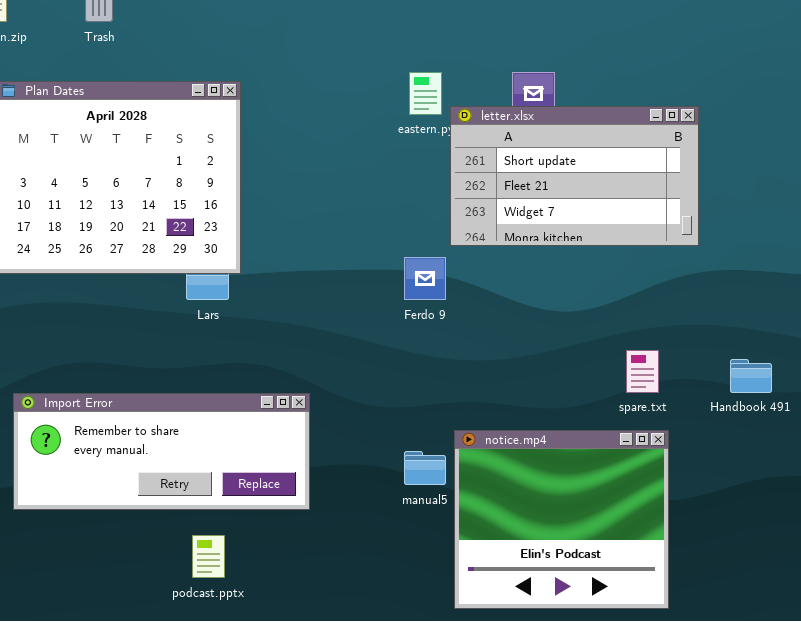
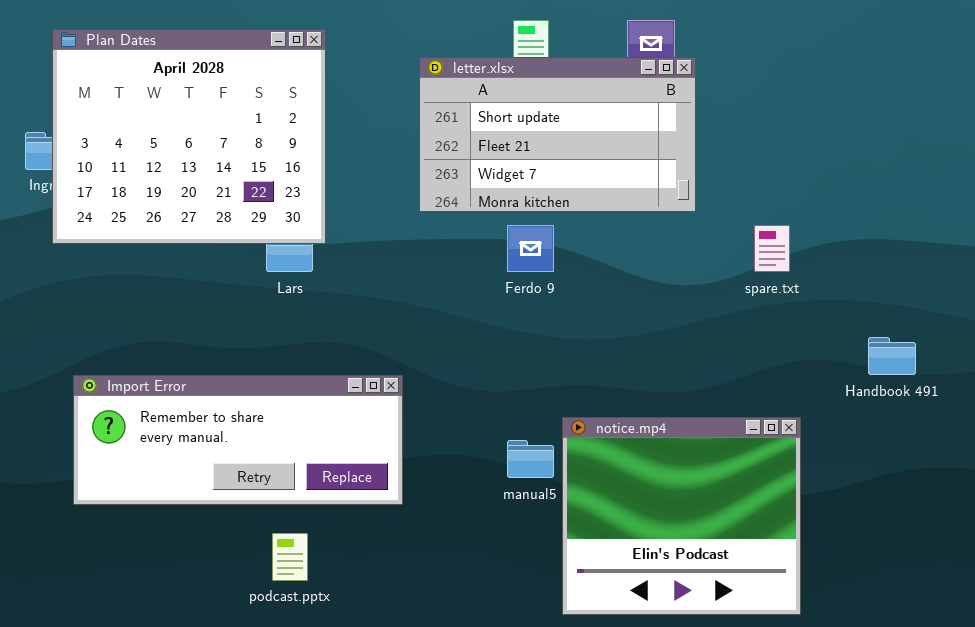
letter.xlsx: [450,106,699,246] -> [419,57,696,212], moved
spare.txt: [626,350,659,393] -> [754,225,790,272], moved

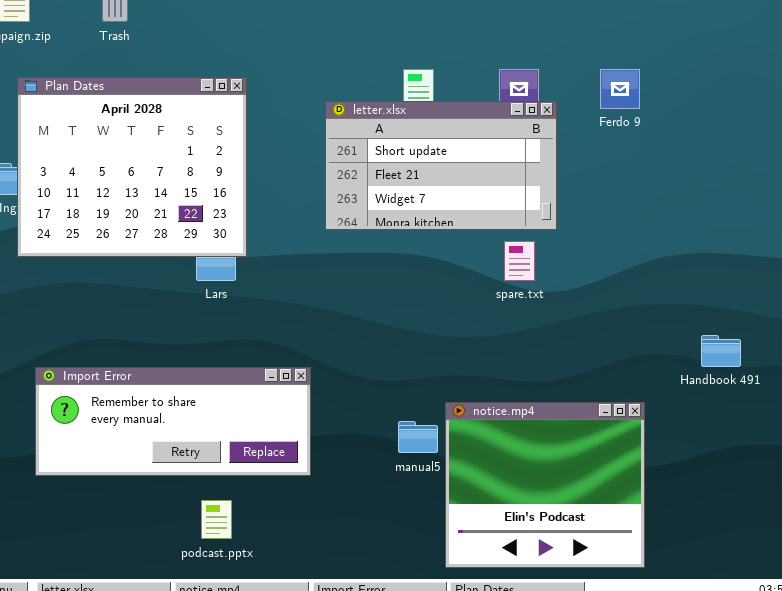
Ferdo 9: [507,225,554,272] -> [600,69,640,109], moved
spare.txt: [754,225,790,272] -> [504,241,535,281], moved

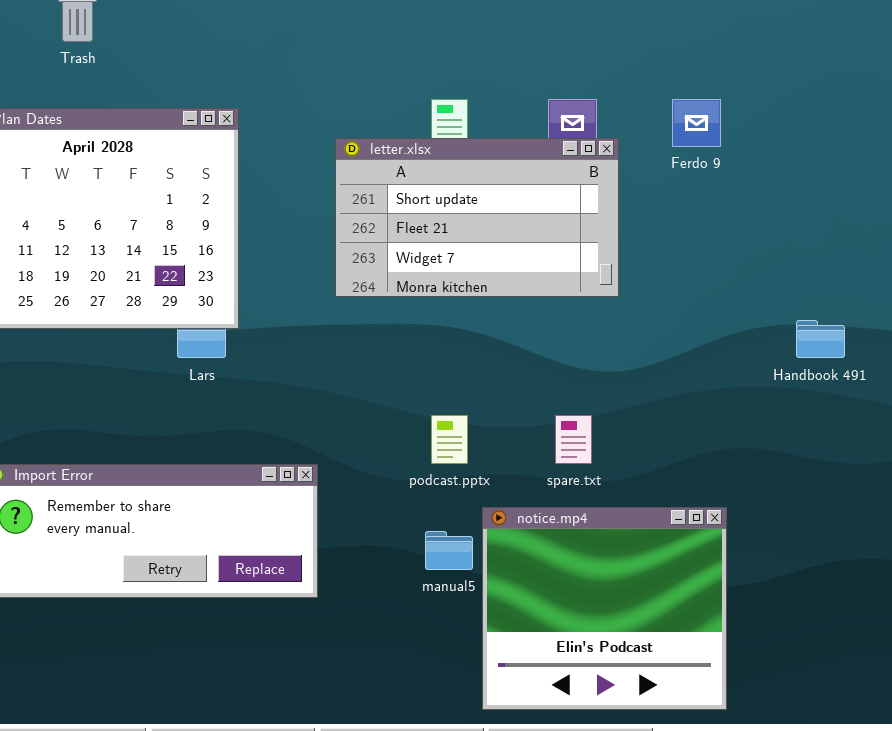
spare.txt: [504,241,535,281] -> [555,415,592,464], moved
Handbook 491: [701,335,741,367] -> [796,320,845,358], moved
podcast.pptx: [201,500,232,539] -> [431,415,468,464], moved

